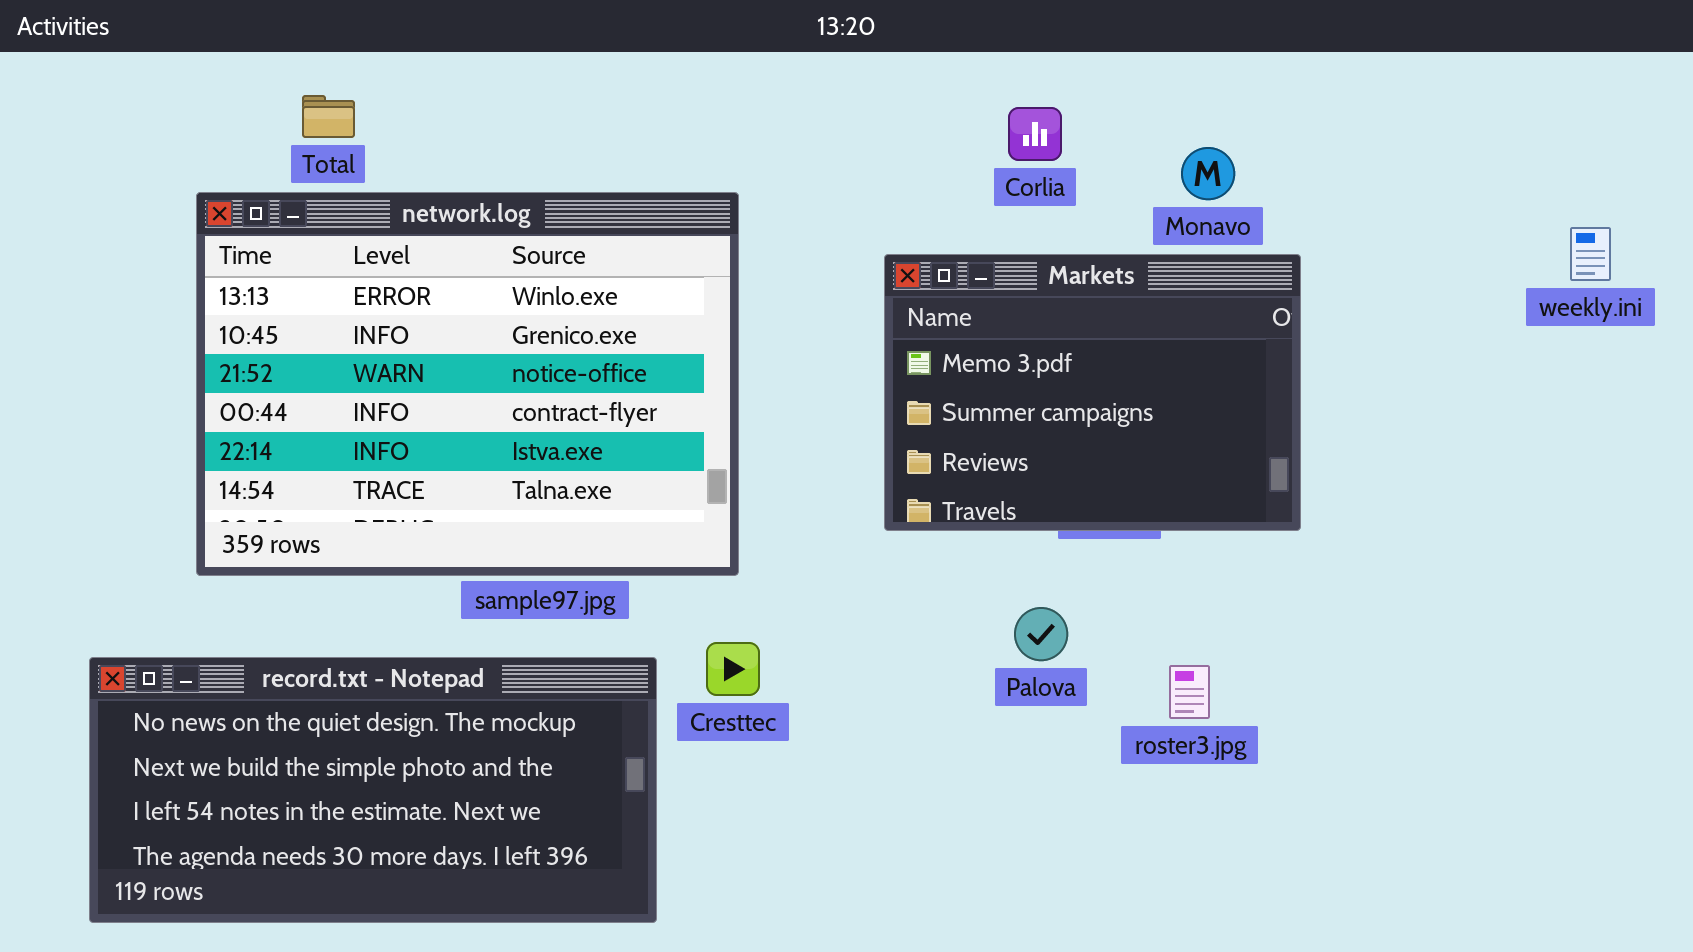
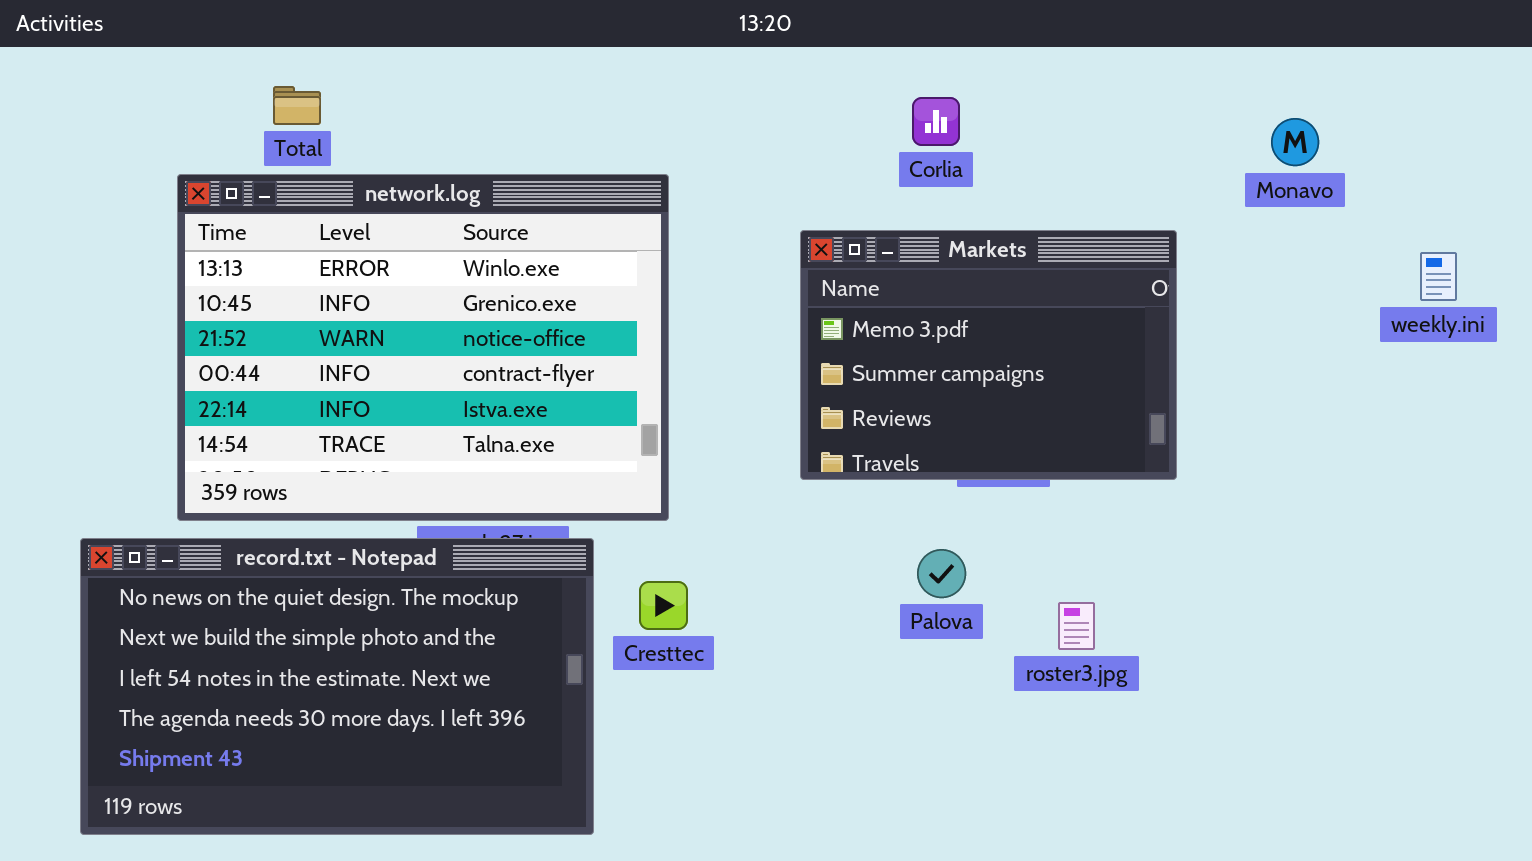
Monavo: [1181,147,1235,200] -> [1271,118,1319,166], moved
weekly.ini: [1570,227,1611,281] -> [1420,252,1457,301], moved
record.txt - Notepad: [89,657,657,923] -> [80,538,594,835], resized

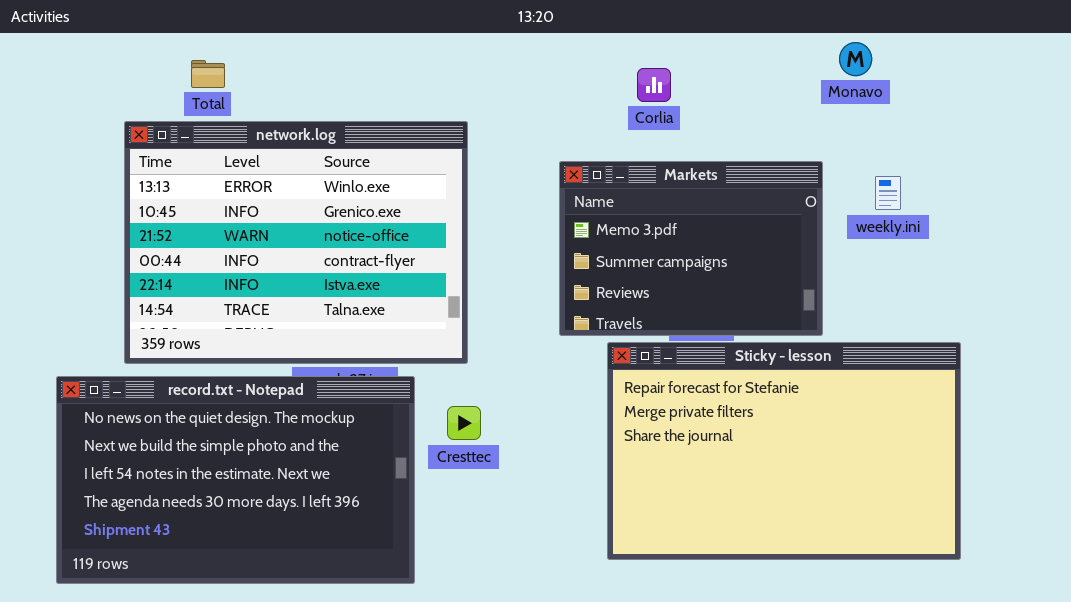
Monavo: [1271,118,1319,166] -> [839,42,872,76], moved
weekly.ini: [1420,252,1457,301] -> [875,176,901,210], moved
Sticky - lesson: none -> [607,342,961,560], opened

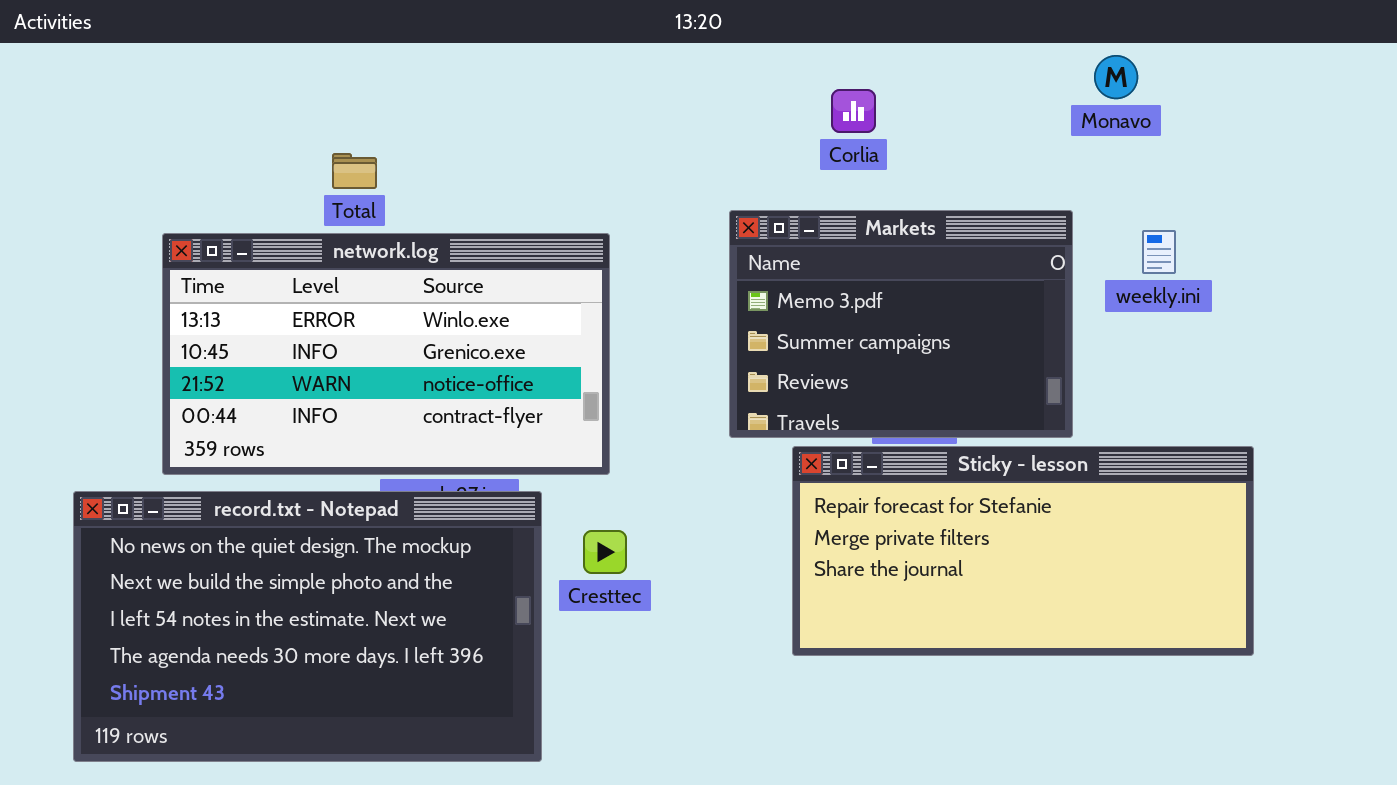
Total: [191,60,225,88] -> [332,153,377,189], moved
network.log: [124,121,468,364] -> [162,233,610,475], resized
Sticky - lesson: [607,342,961,560] -> [792,446,1254,656], resized

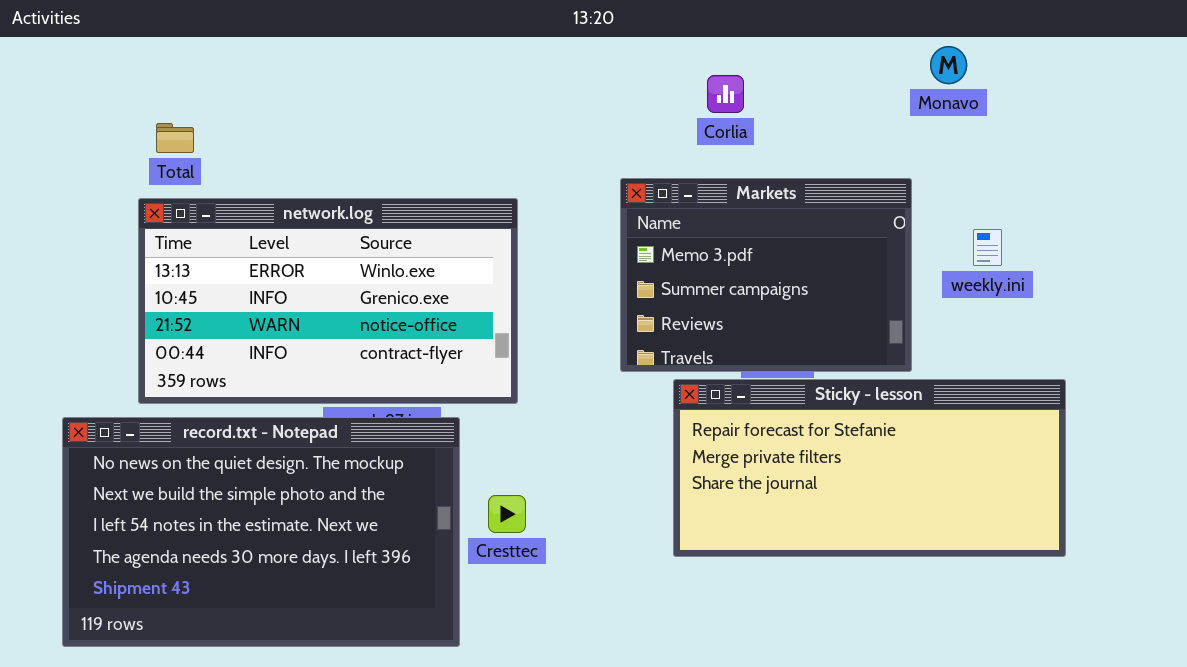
Total: [332,153,377,189] -> [156,123,194,153], moved
weekly.ini: [1142,230,1176,274] -> [973,229,1002,266], moved
Cresttec: [583,530,627,574] -> [488,495,526,533], moved

